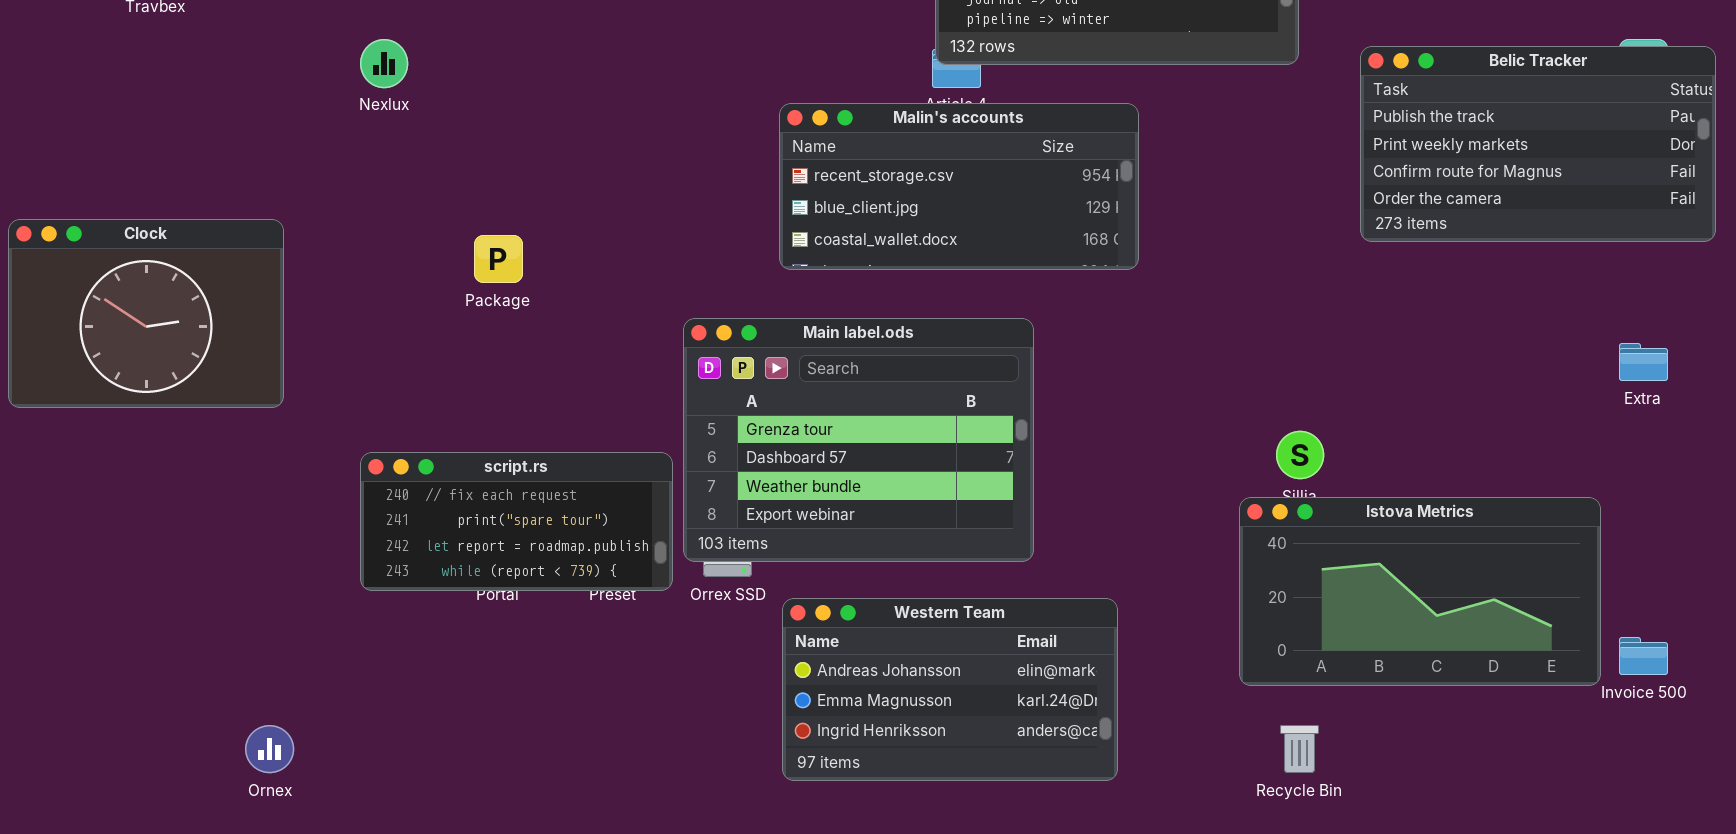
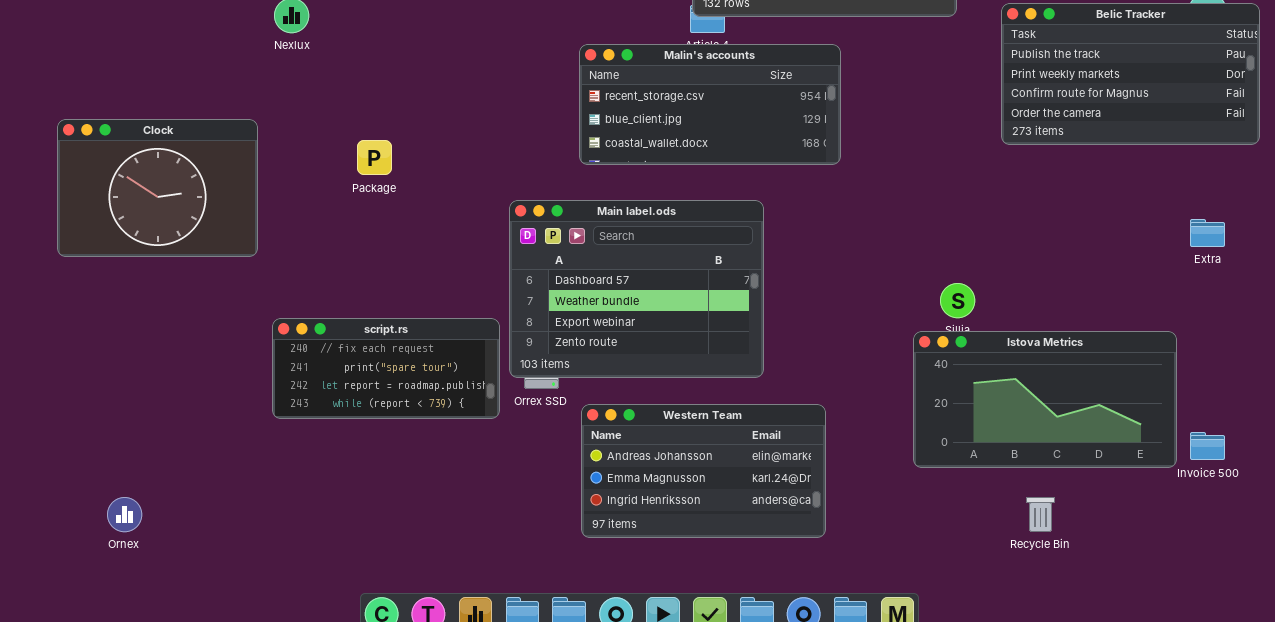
Clock: [8,219,284,408] -> [57,119,258,257], moved
Main label.ods: [683,318,1034,562] -> [509,200,764,378], scrolled down 1 row
script.rs: [360,452,673,591] -> [272,318,500,419], moved
Ornex: [245,725,294,773] -> [107,497,142,532], moved
Recycle Bin: [1280,725,1319,773] -> [1026,497,1055,532], moved

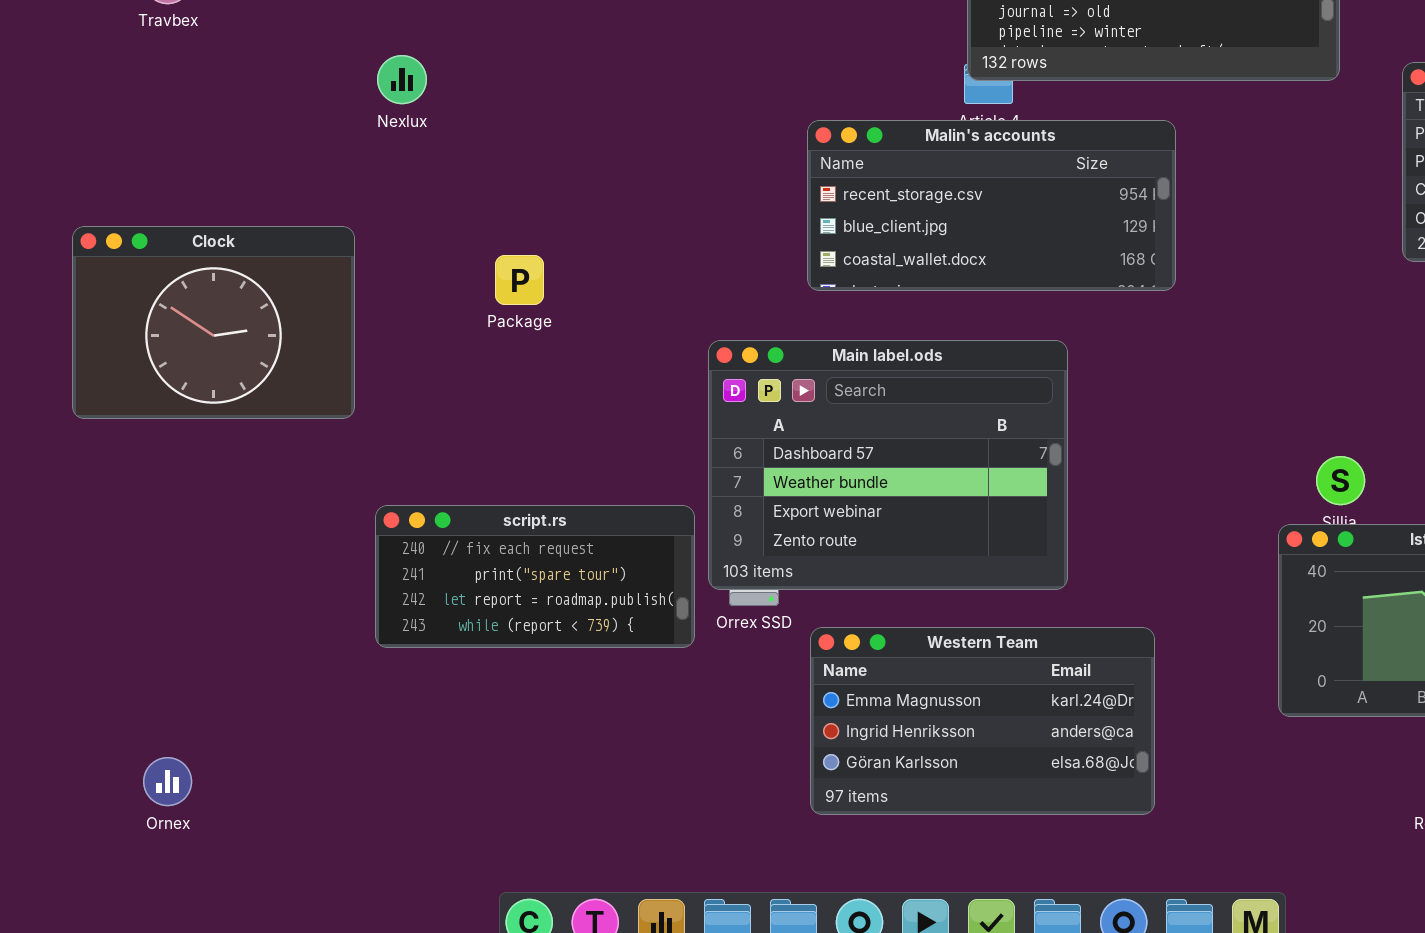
Western Team: [581,404,826,538] -> [810,627,1155,815], scrolled down 1 row

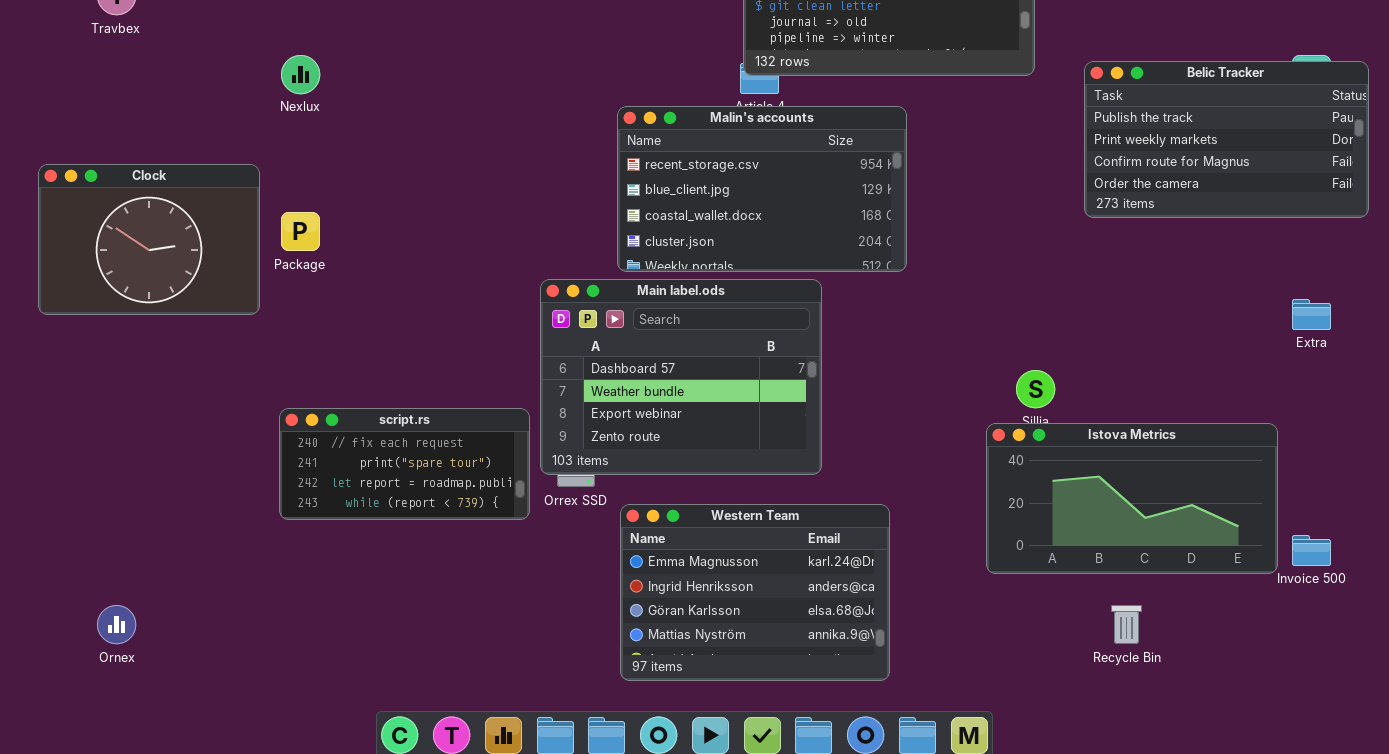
Malin's accounts: [807,120,1176,291] -> [617,106,907,272], resized
Clock: [72,226,355,419] -> [38,164,260,315], moved
Package: [495,255,544,305] -> [281,212,320,251], moved
Western Team: [810,627,1155,815] -> [620,504,890,681], resized

